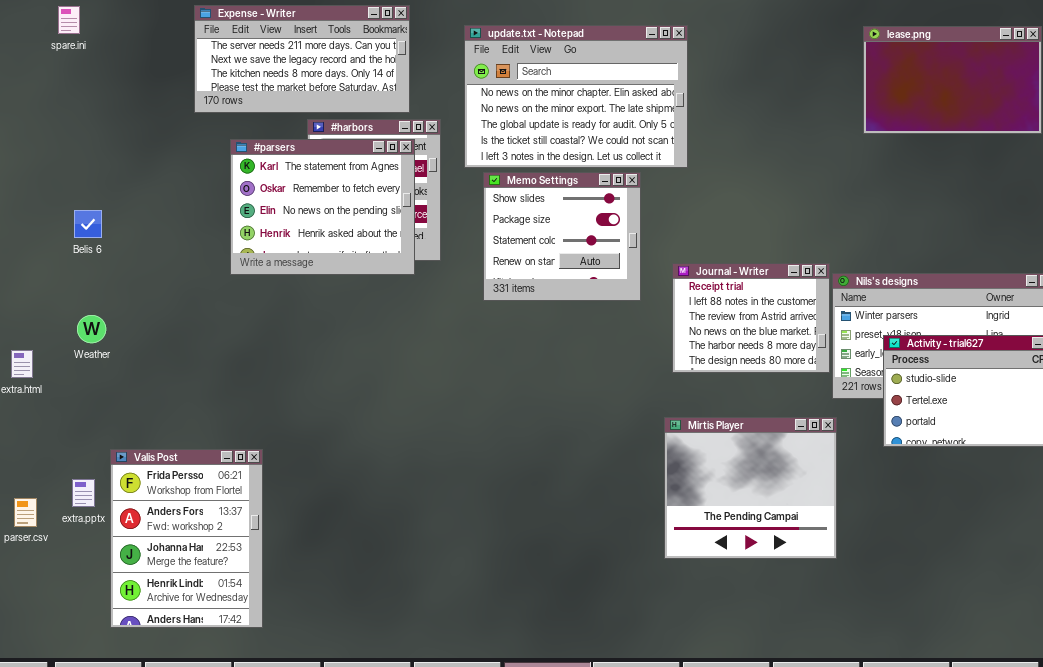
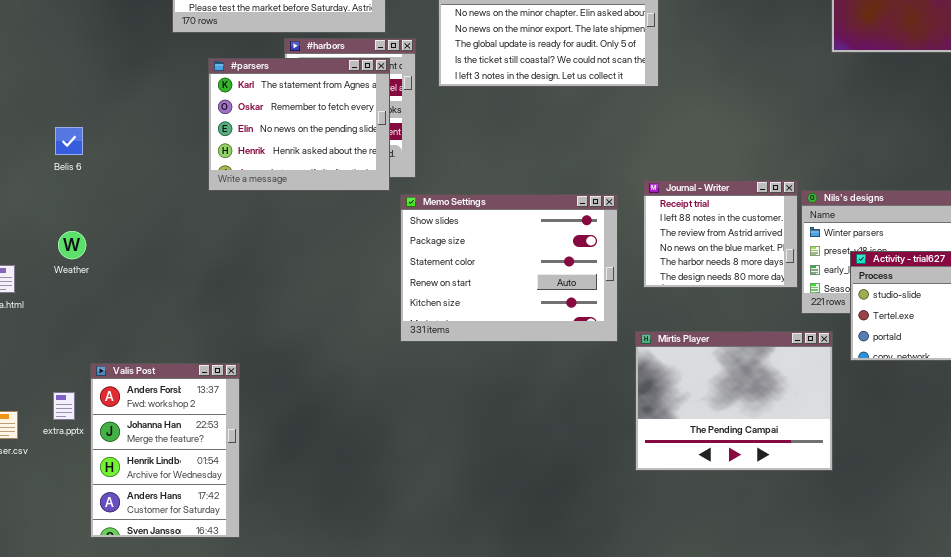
Memo Settings: [483,172,641,301] -> [400,194,618,342], moved, resized
Mirtis Player: [664,417,837,559] -> [635,331,833,471], resized
Valis Post: [110,449,263,628] -> [90,363,240,538], scrolled down 1 row

